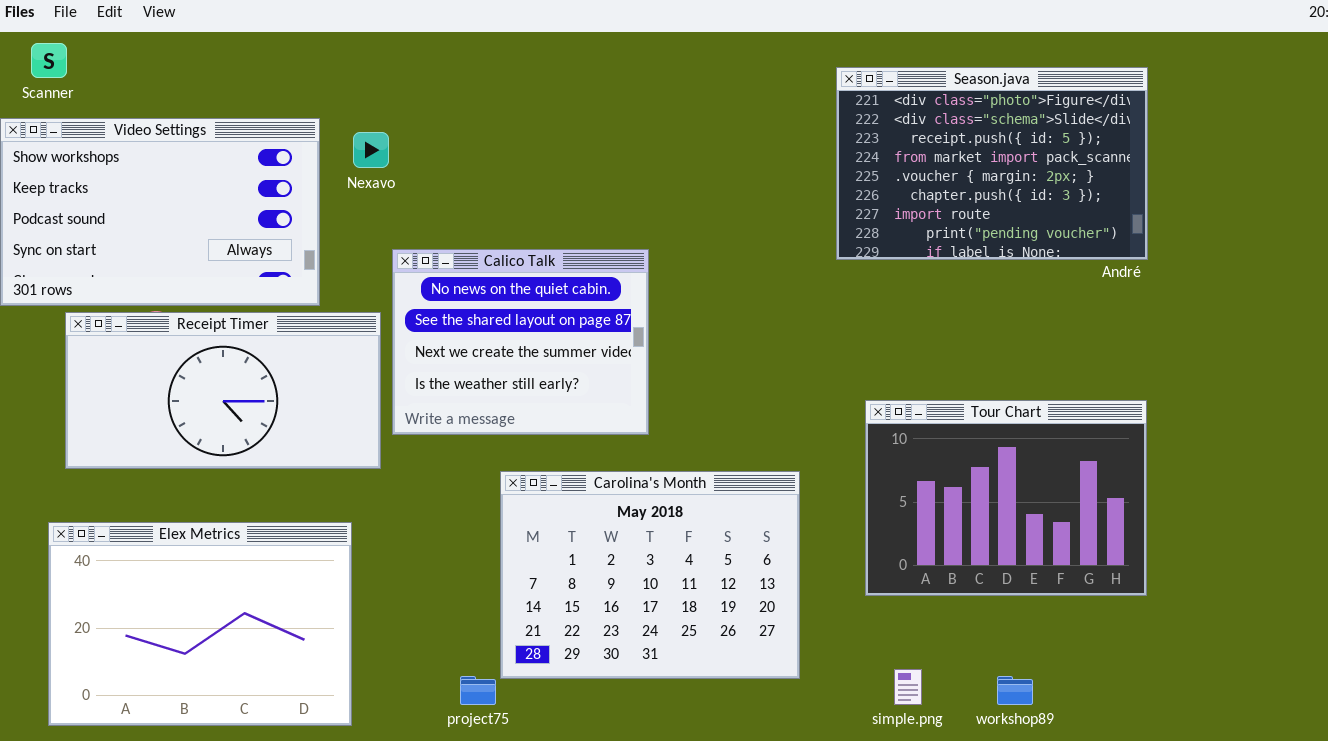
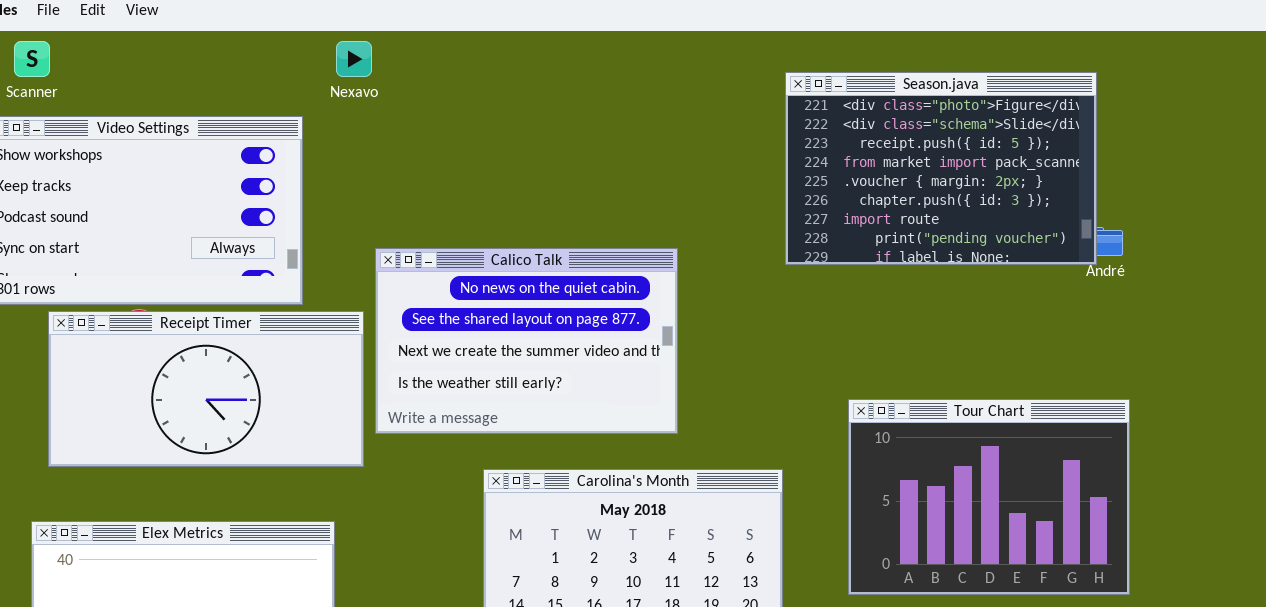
Season.java: [836,67,1148,260] -> [785,72,1097,265], moved
Nexavo: [353,132,389,168] -> [336,41,372,77], moved
Calico Talk: [392,249,649,435] -> [375,248,678,434], resized

